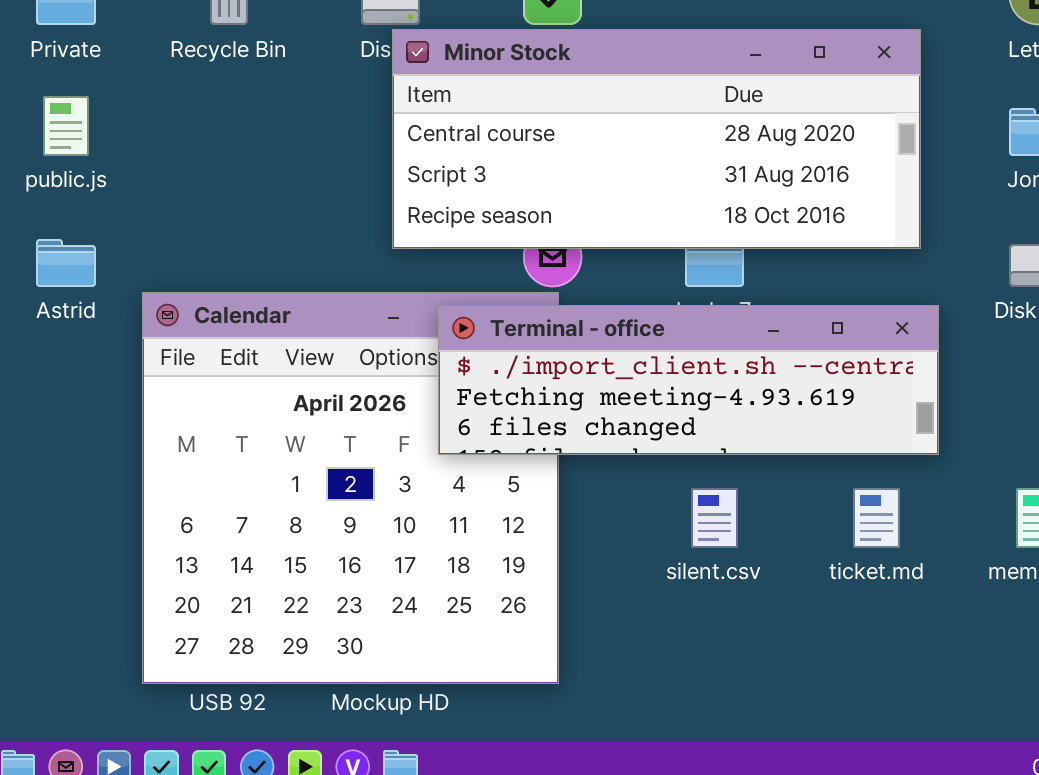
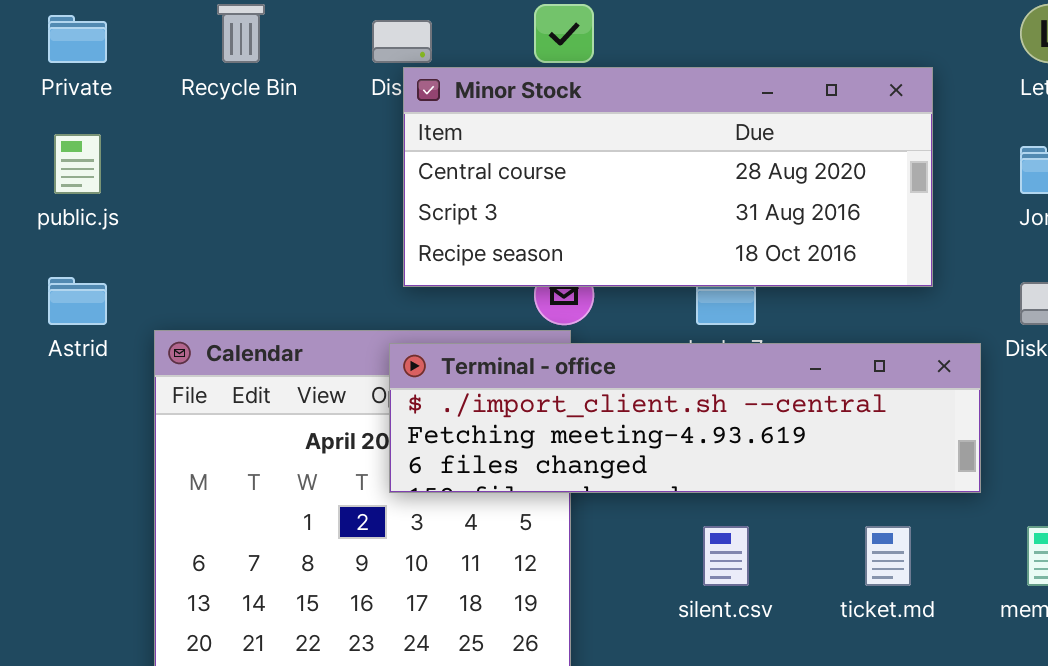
Terminal - office: [438,305,939,455] -> [389,343,981,493], moved, resized

